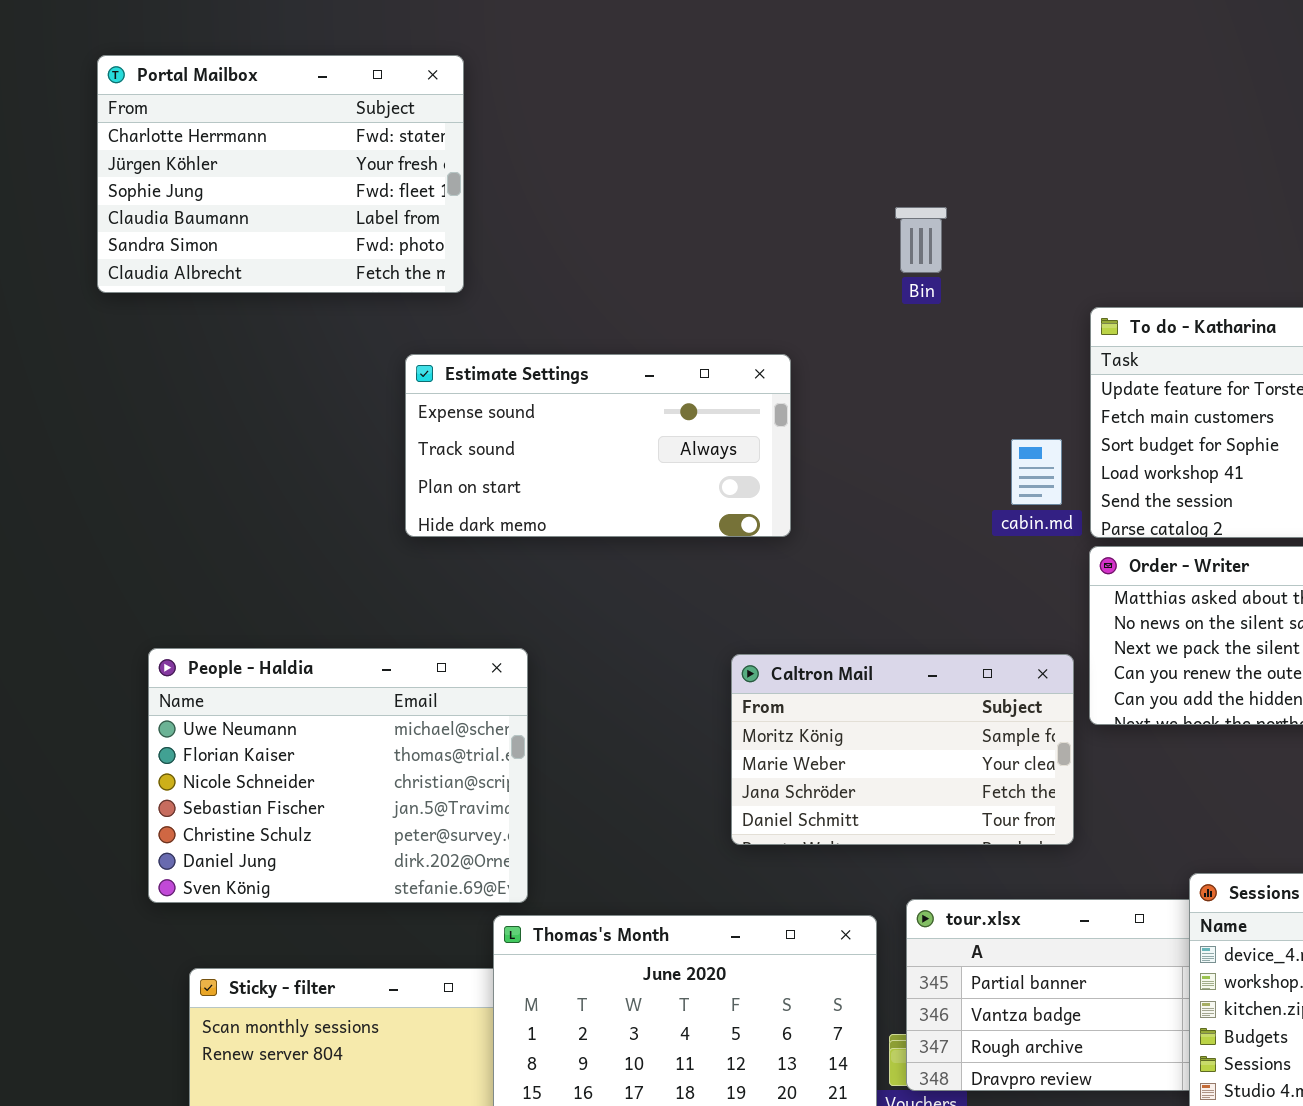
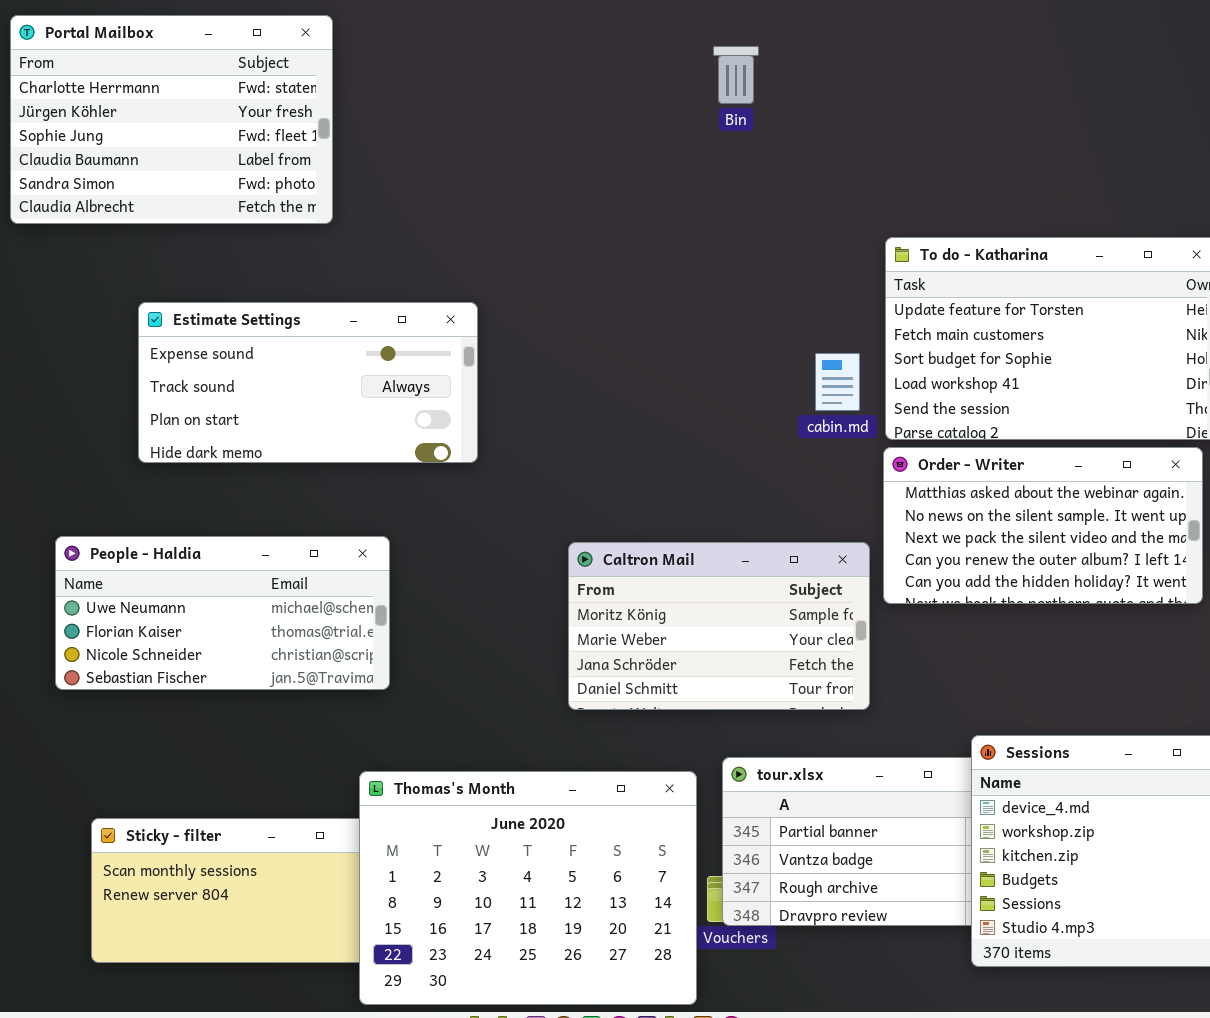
Bin: [895,207,947,273] -> [713,46,759,104], moved
Estimate Settings: [405,354,791,537] -> [138,302,478,463], moved
People - Haldia: [148,648,528,903] -> [55,536,390,690], resized

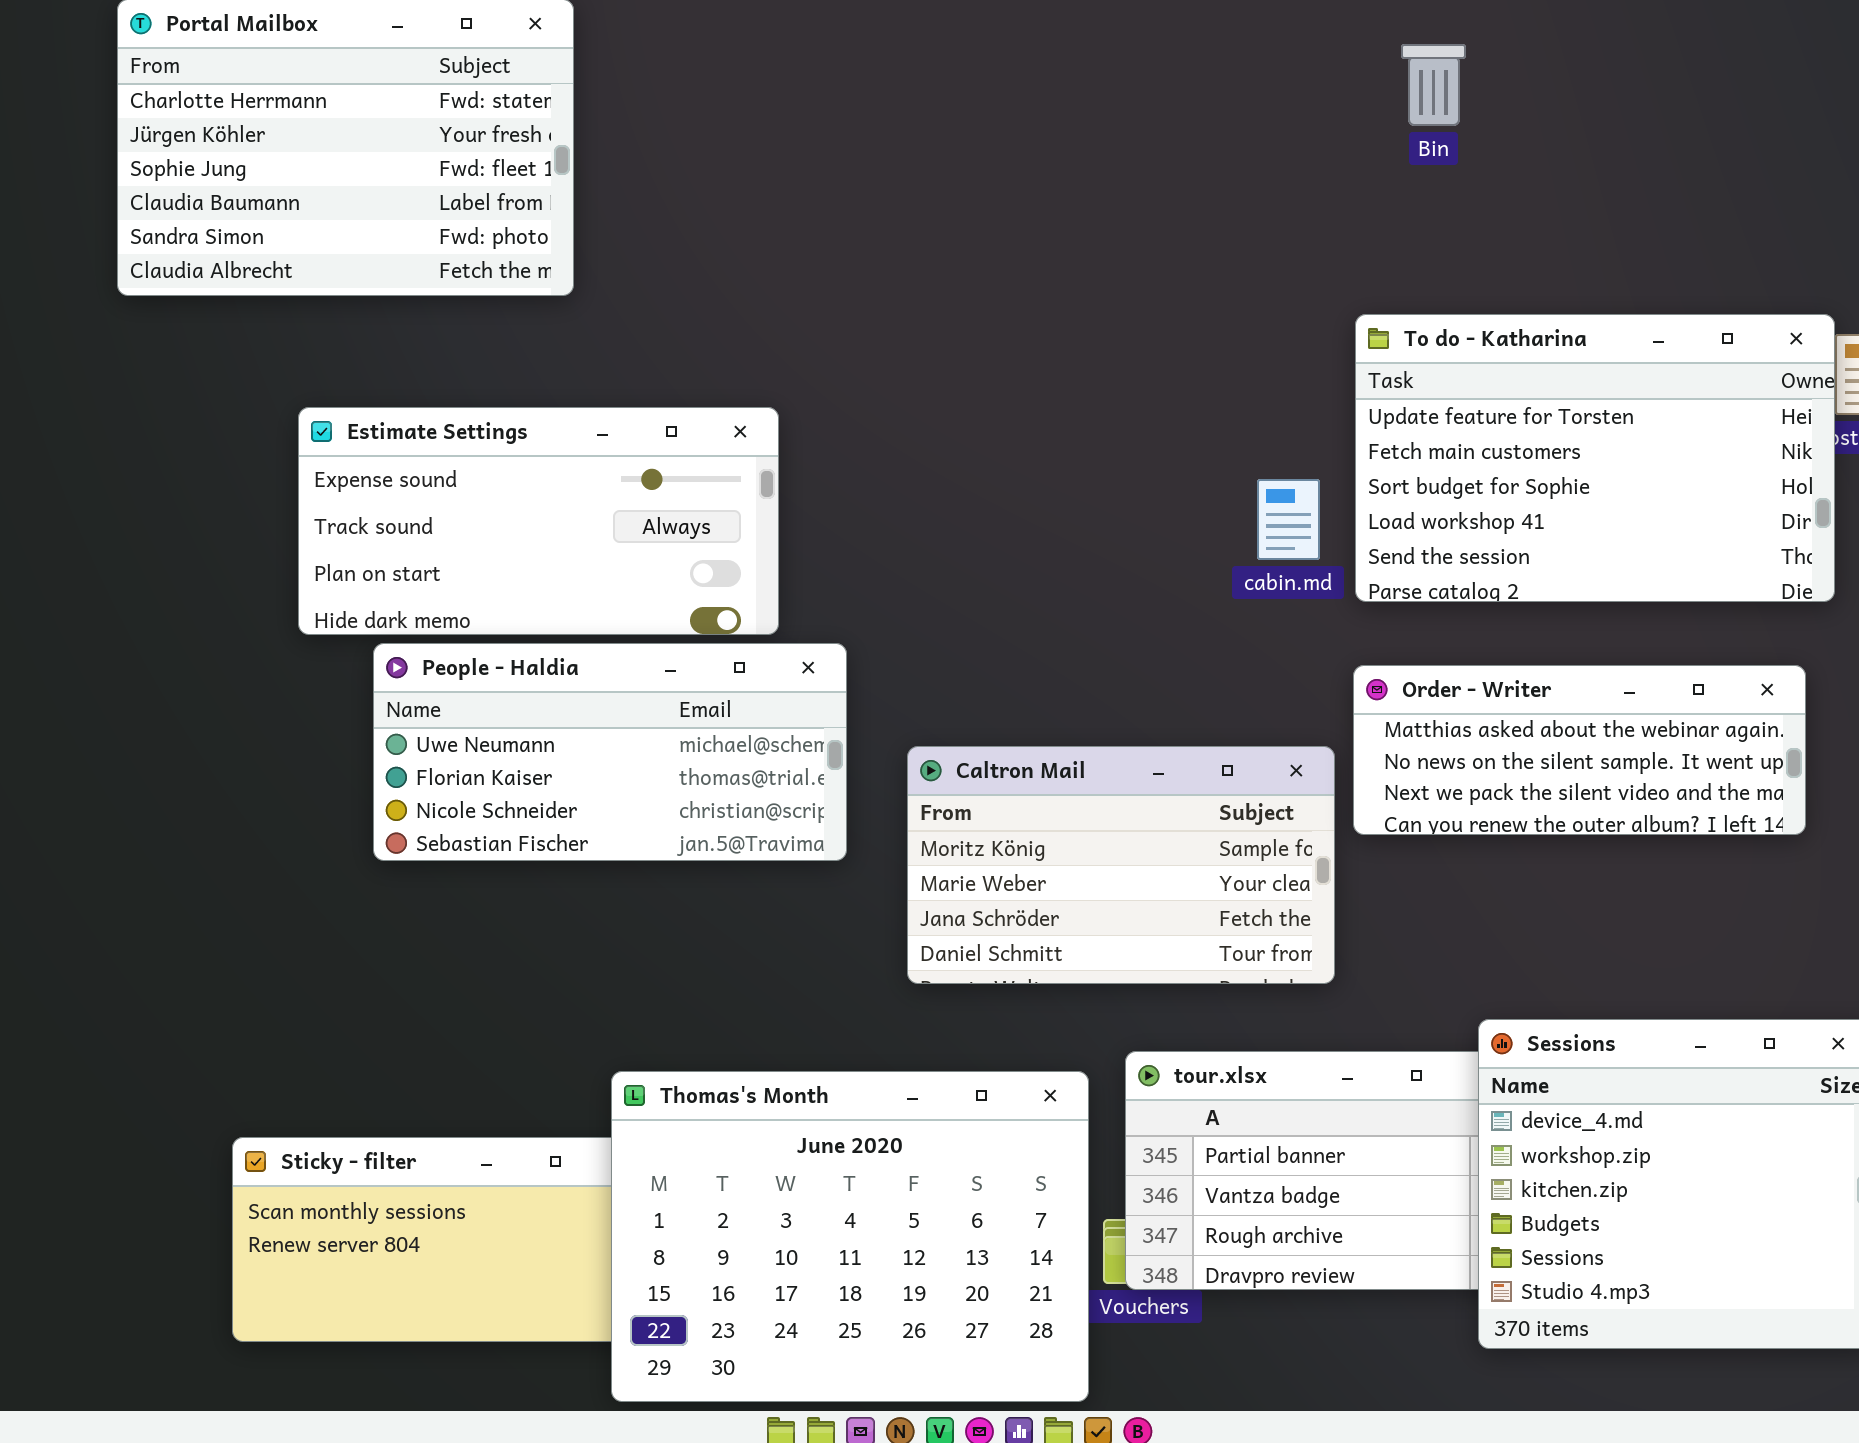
Bin: [713,46,759,104] -> [1401,44,1466,126], moved
Order - Writer: [883,447,1203,604] -> [1353,665,1806,835], resized
People - Haldia: [55,536,390,690] -> [373,643,847,861], moved

